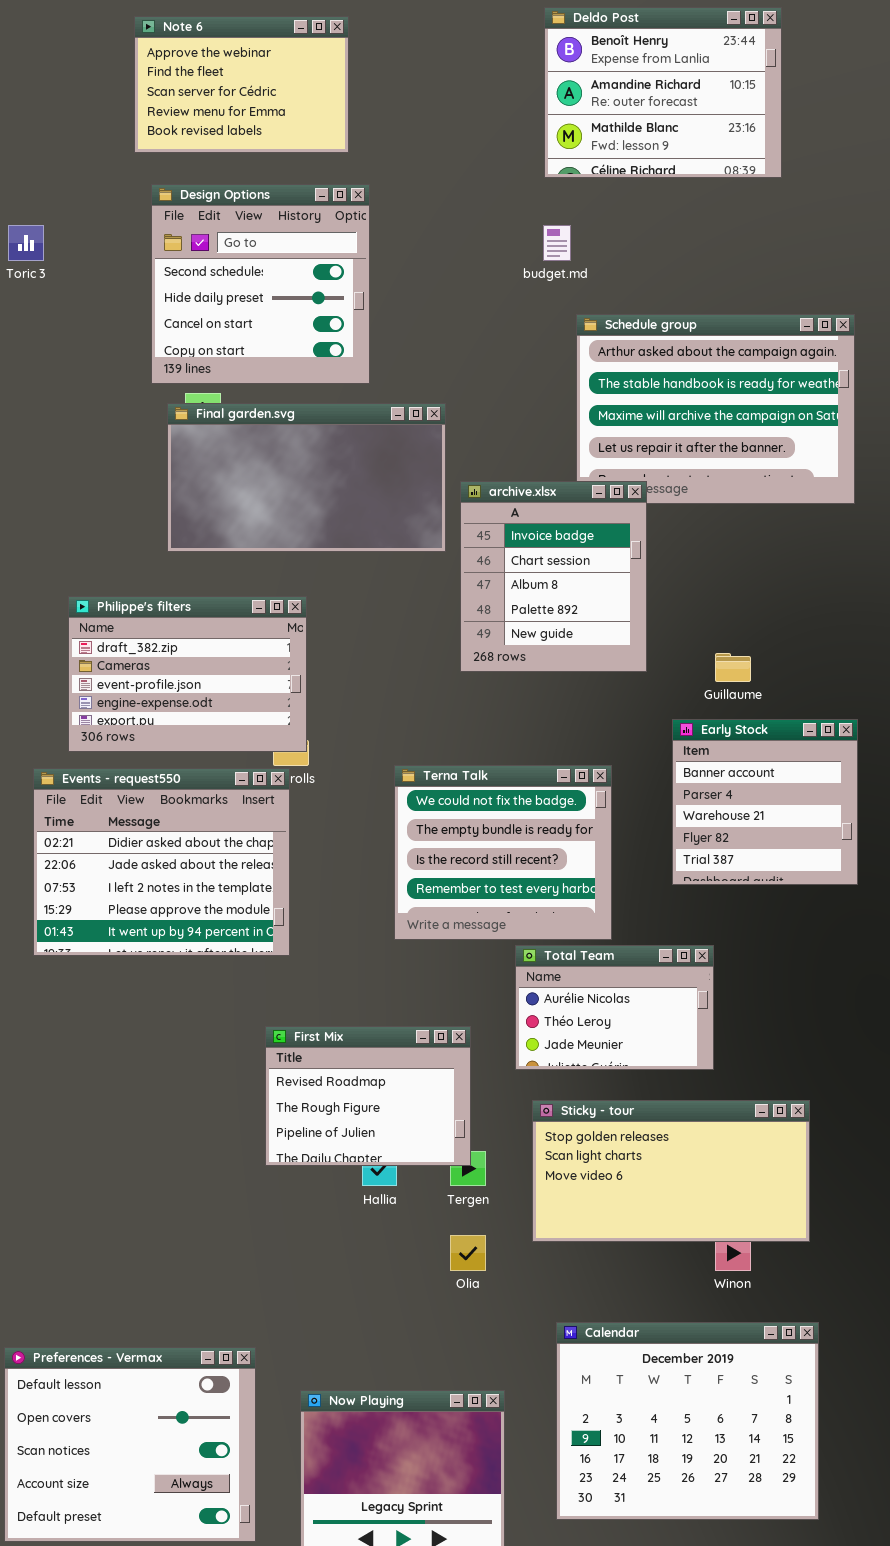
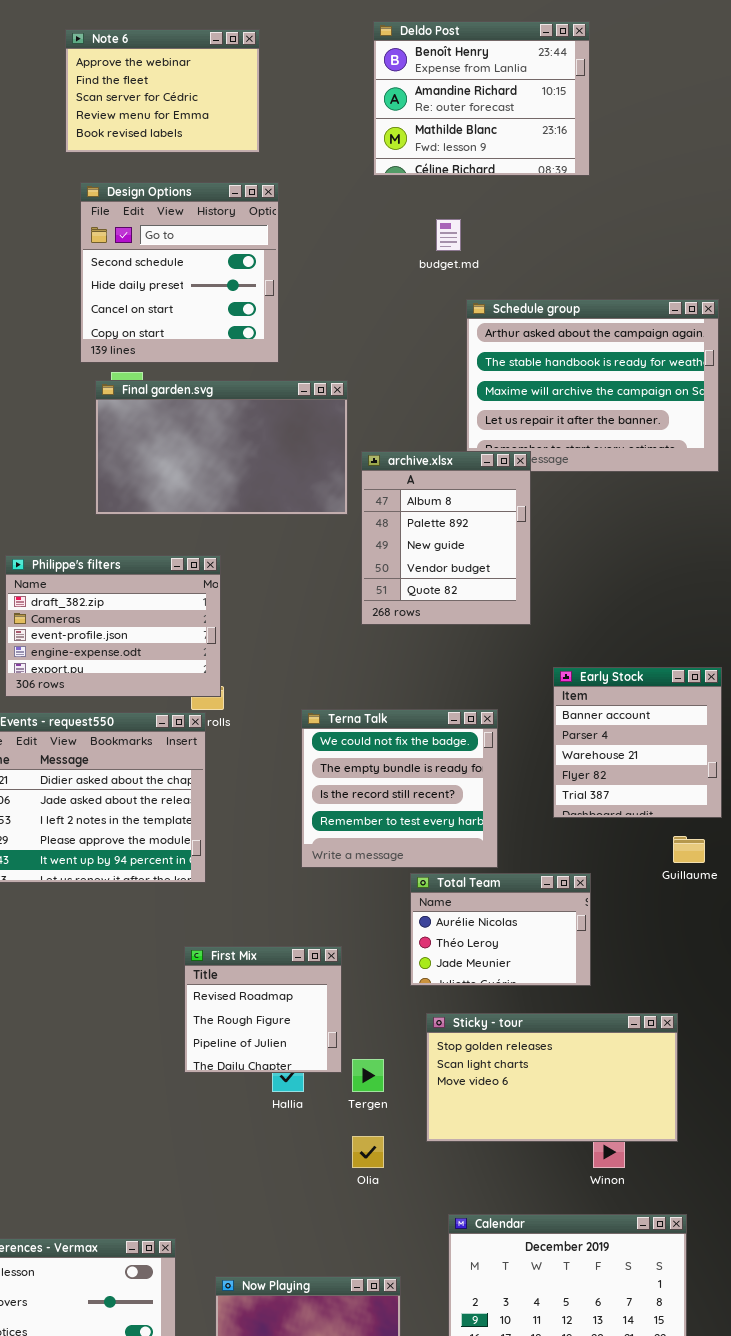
Deldo Post: [544,7,782,178] -> [373,21,590,176], moved
archive.xlsx: [460,481,647,672] -> [361,451,531,625], scrolled down 2 rows
Guillaume: [715,653,751,682] -> [673,836,705,863], moved
First Mix: [265,1026,471,1166] -> [184,946,342,1073], resized

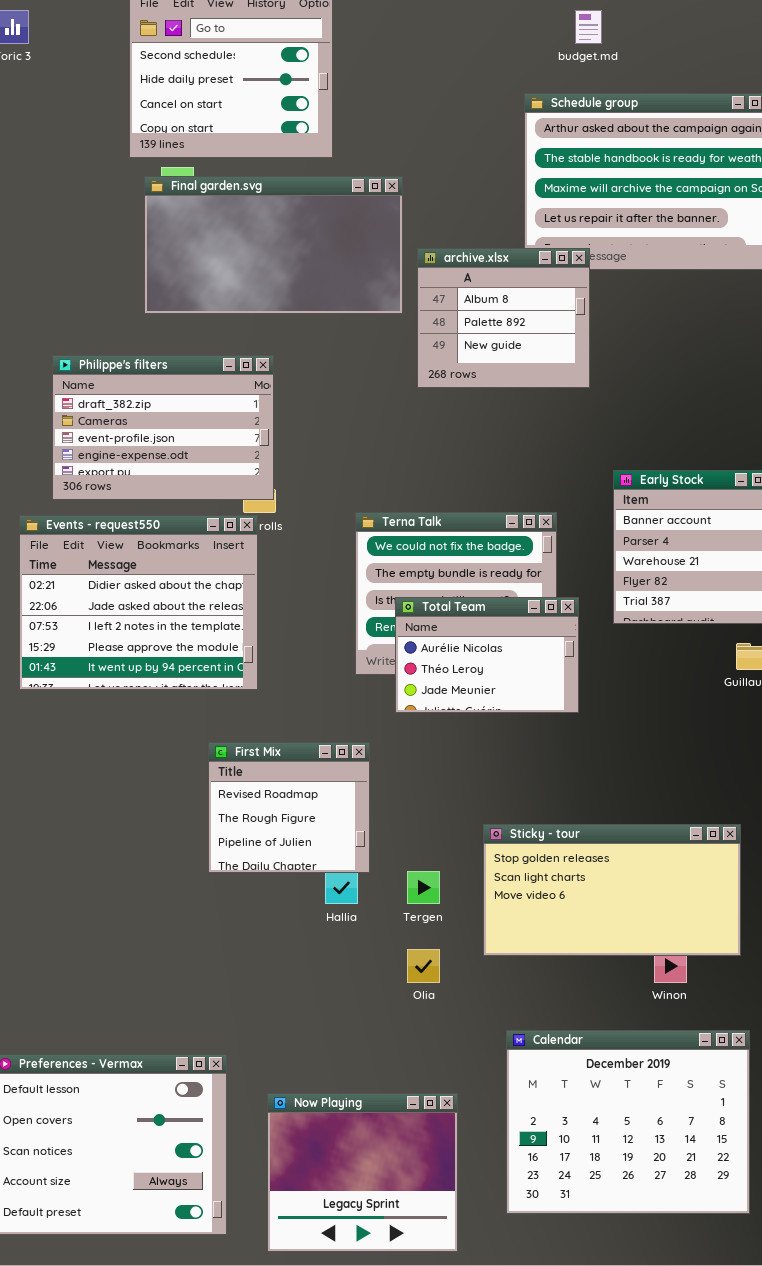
budget.md: [436,219,461,251] -> [575,10,602,44], moved
archive.xlsx: [361,451,531,625] -> [417,248,590,388], resized
Total Team: [410,873,591,986] -> [395,597,579,713], moved
First Mix: [184,946,342,1073] -> [208,742,370,873], moved

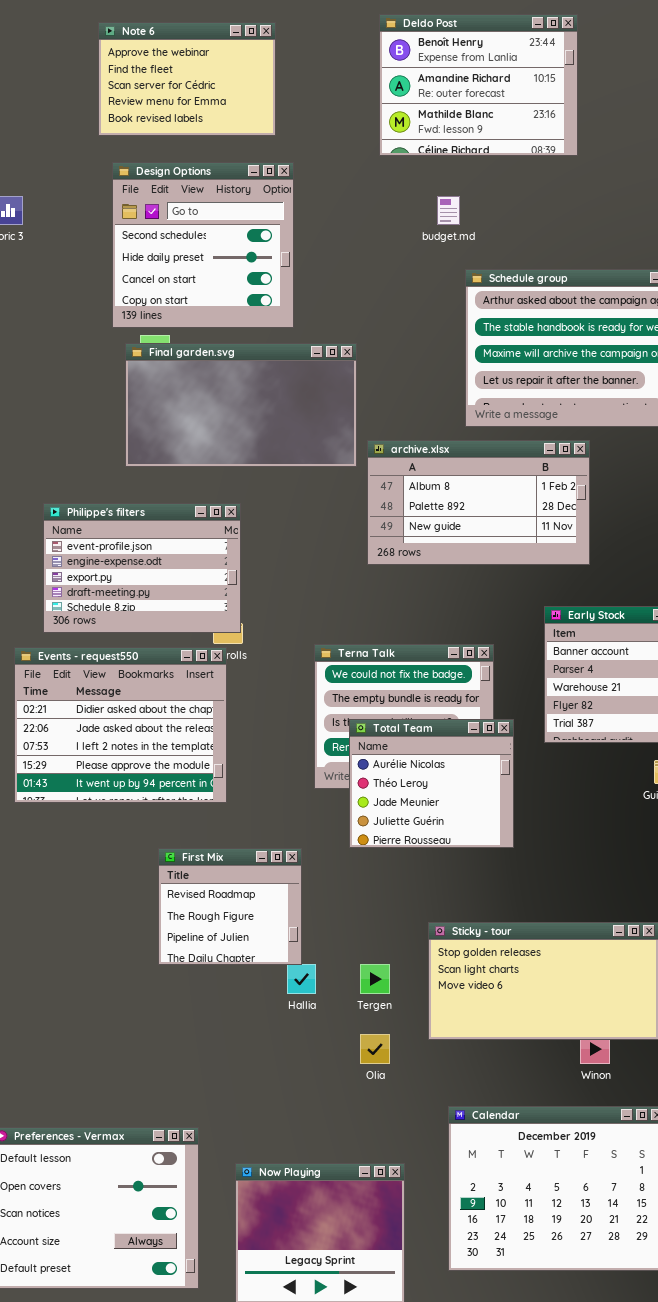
budget.md: [575,10,602,44] -> [437,196,460,225], moved
archive.xlsx: [417,248,590,388] -> [367,440,590,565], moved, resized
Philippe's filters: [52,355,274,500] -> [43,503,241,633], scrolled down 2 rows
Total Team: [395,597,579,713] -> [349,719,514,848], resized
First Mix: [208,742,370,873] -> [158,848,302,965], moved

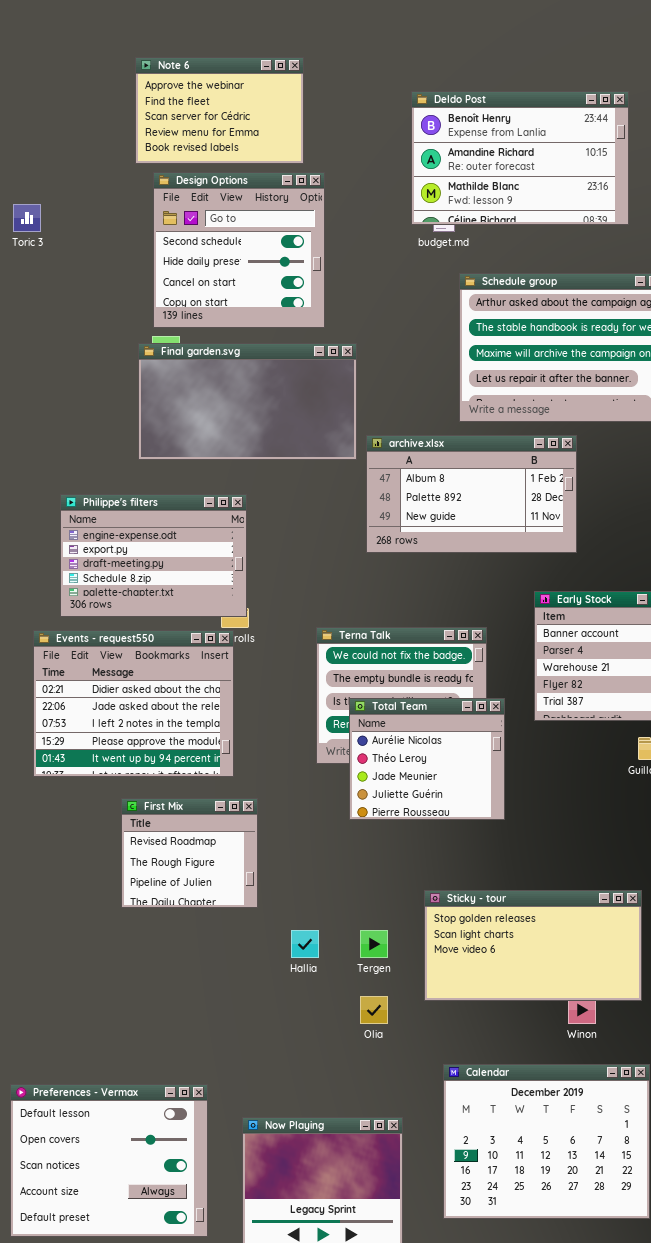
Deldo Post: [379,14,578,156] -> [411,91,629,225], moved, resized
Note 6: [98,22,276,136] -> [135,57,304,164], moved
Design Options: [112,162,294,328] -> [153,172,325,328], moved
Philippe's filters: [43,503,241,633] -> [60,494,247,617], scrolled down 1 row
First Mix: [158,848,302,965] -> [121,798,258,908], moved

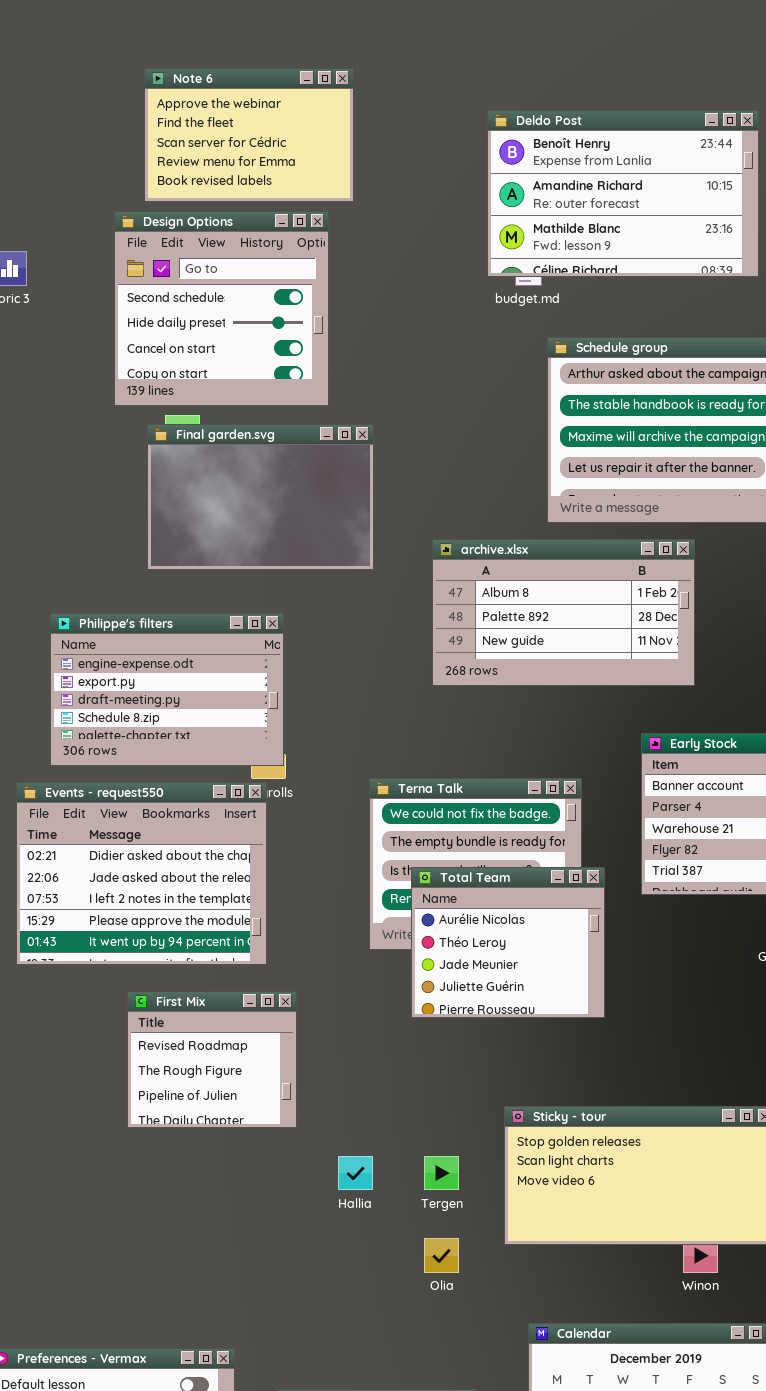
Design Options: [153,172,325,328] -> [114,211,329,406], moved
Final garden.svg: [138,343,357,460] -> [147,424,374,570], resized

